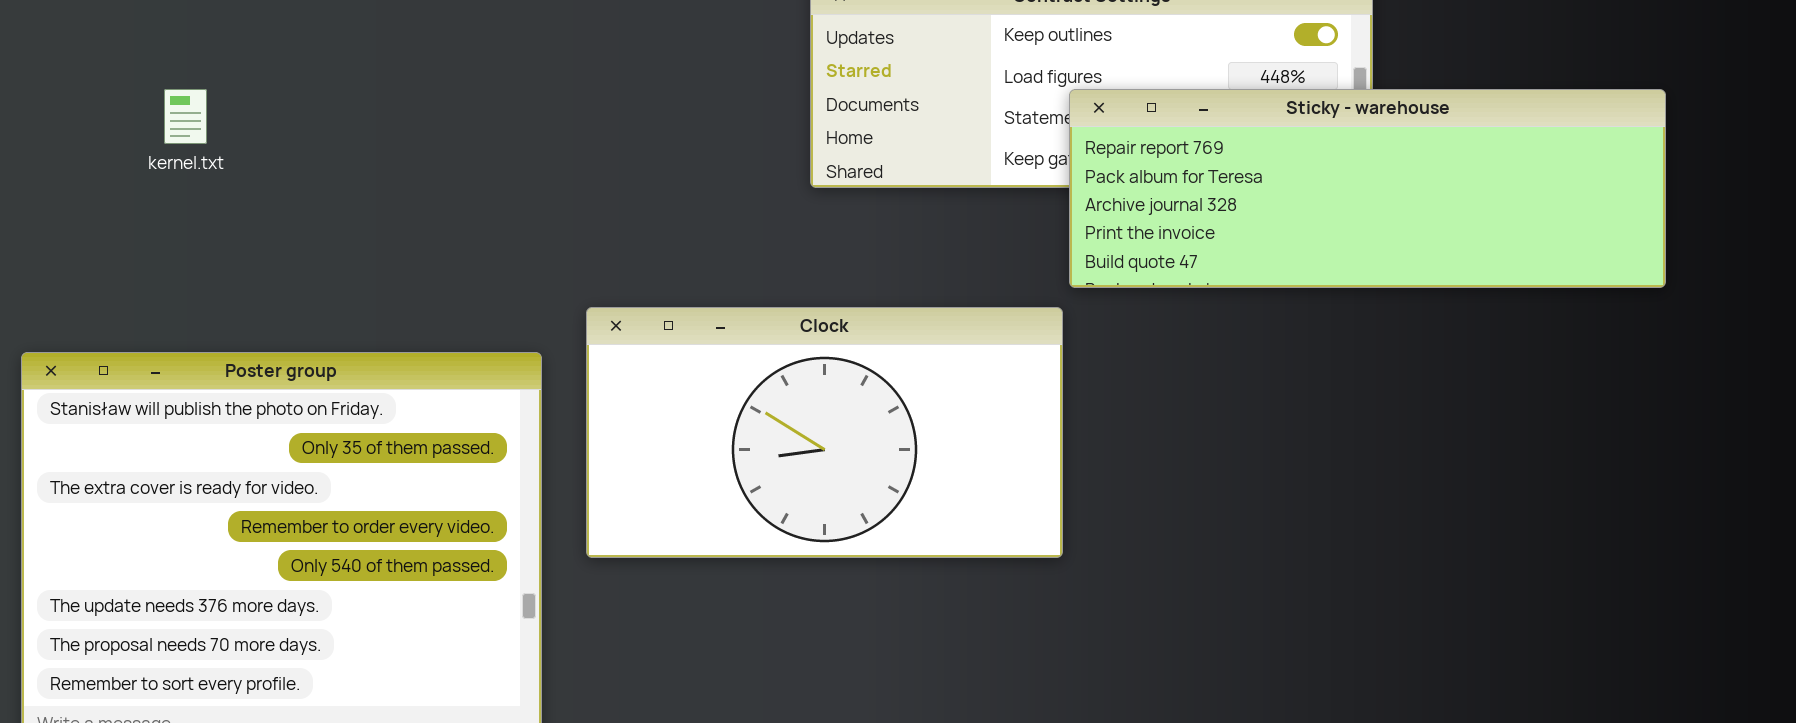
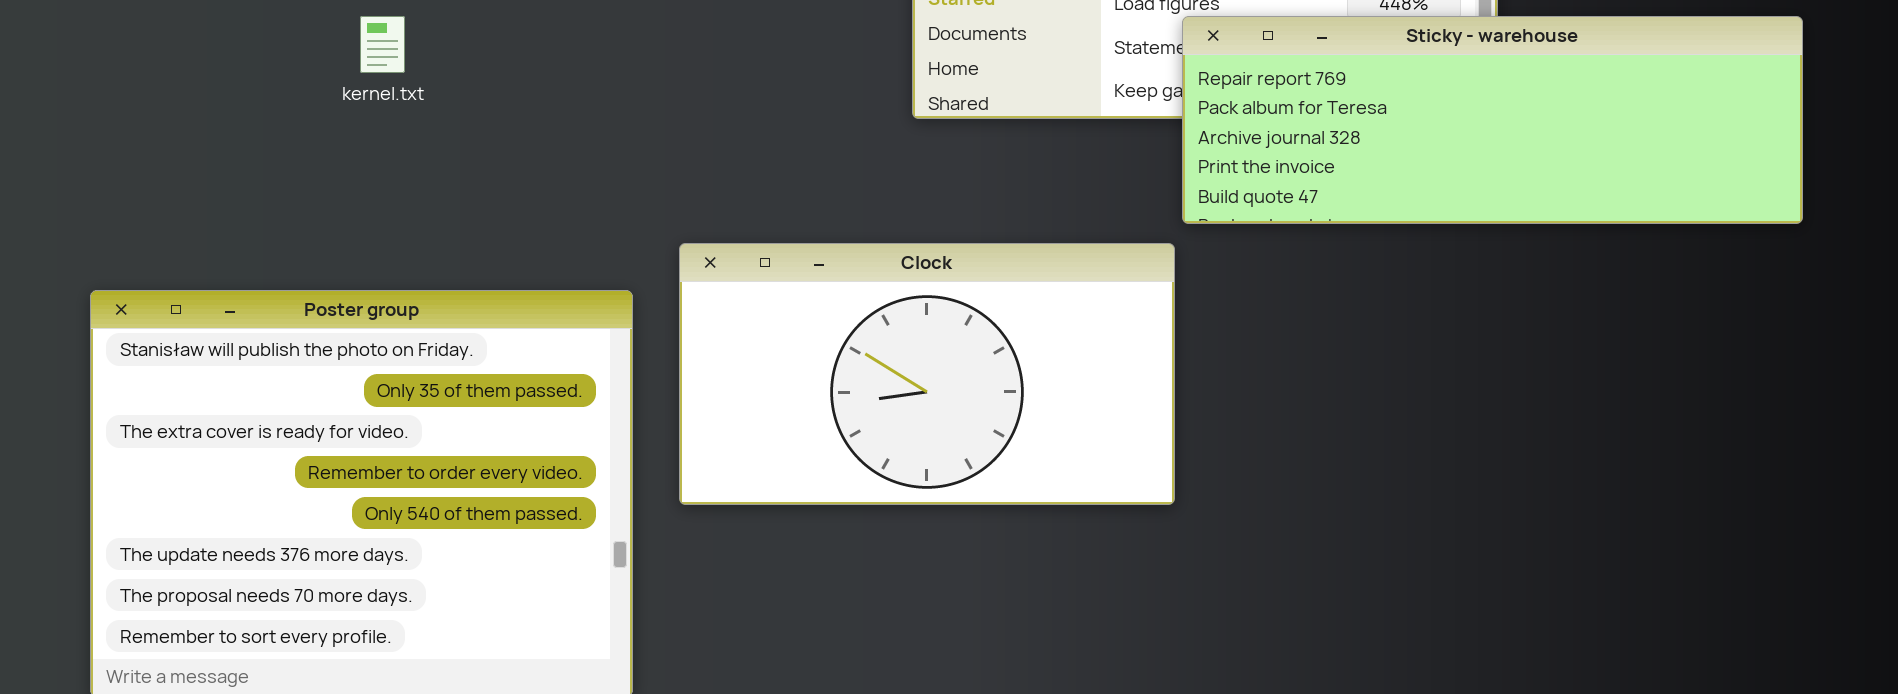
kernel.txt: [164,89,207,144] -> [360,16,405,73], moved

